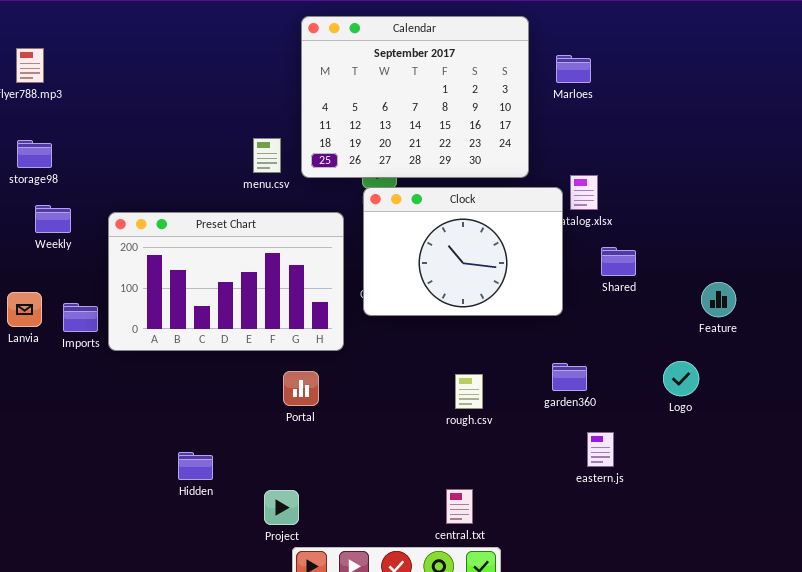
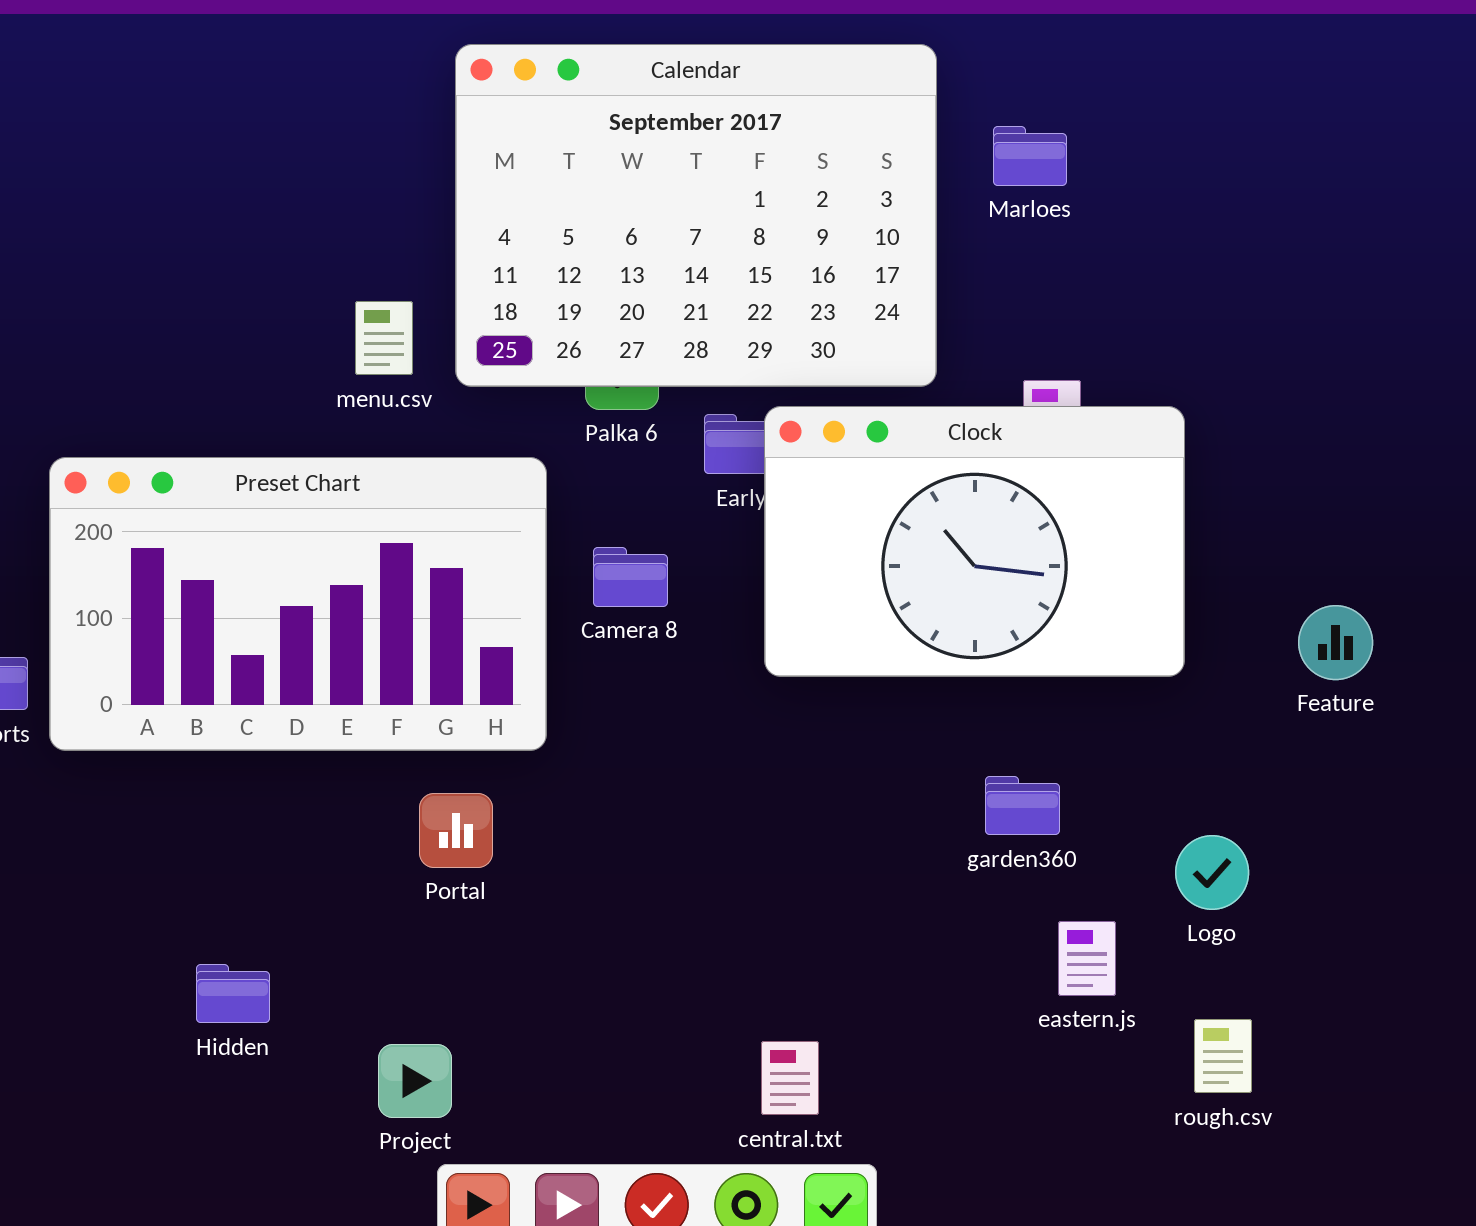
Clock: [363,187,563,316] -> [764,406,1185,677], moved
Logo: [663,361,699,396] -> [1175,835,1249,910], moved
rough.csv: [455,374,483,409] -> [1194,1019,1252,1093], moved

